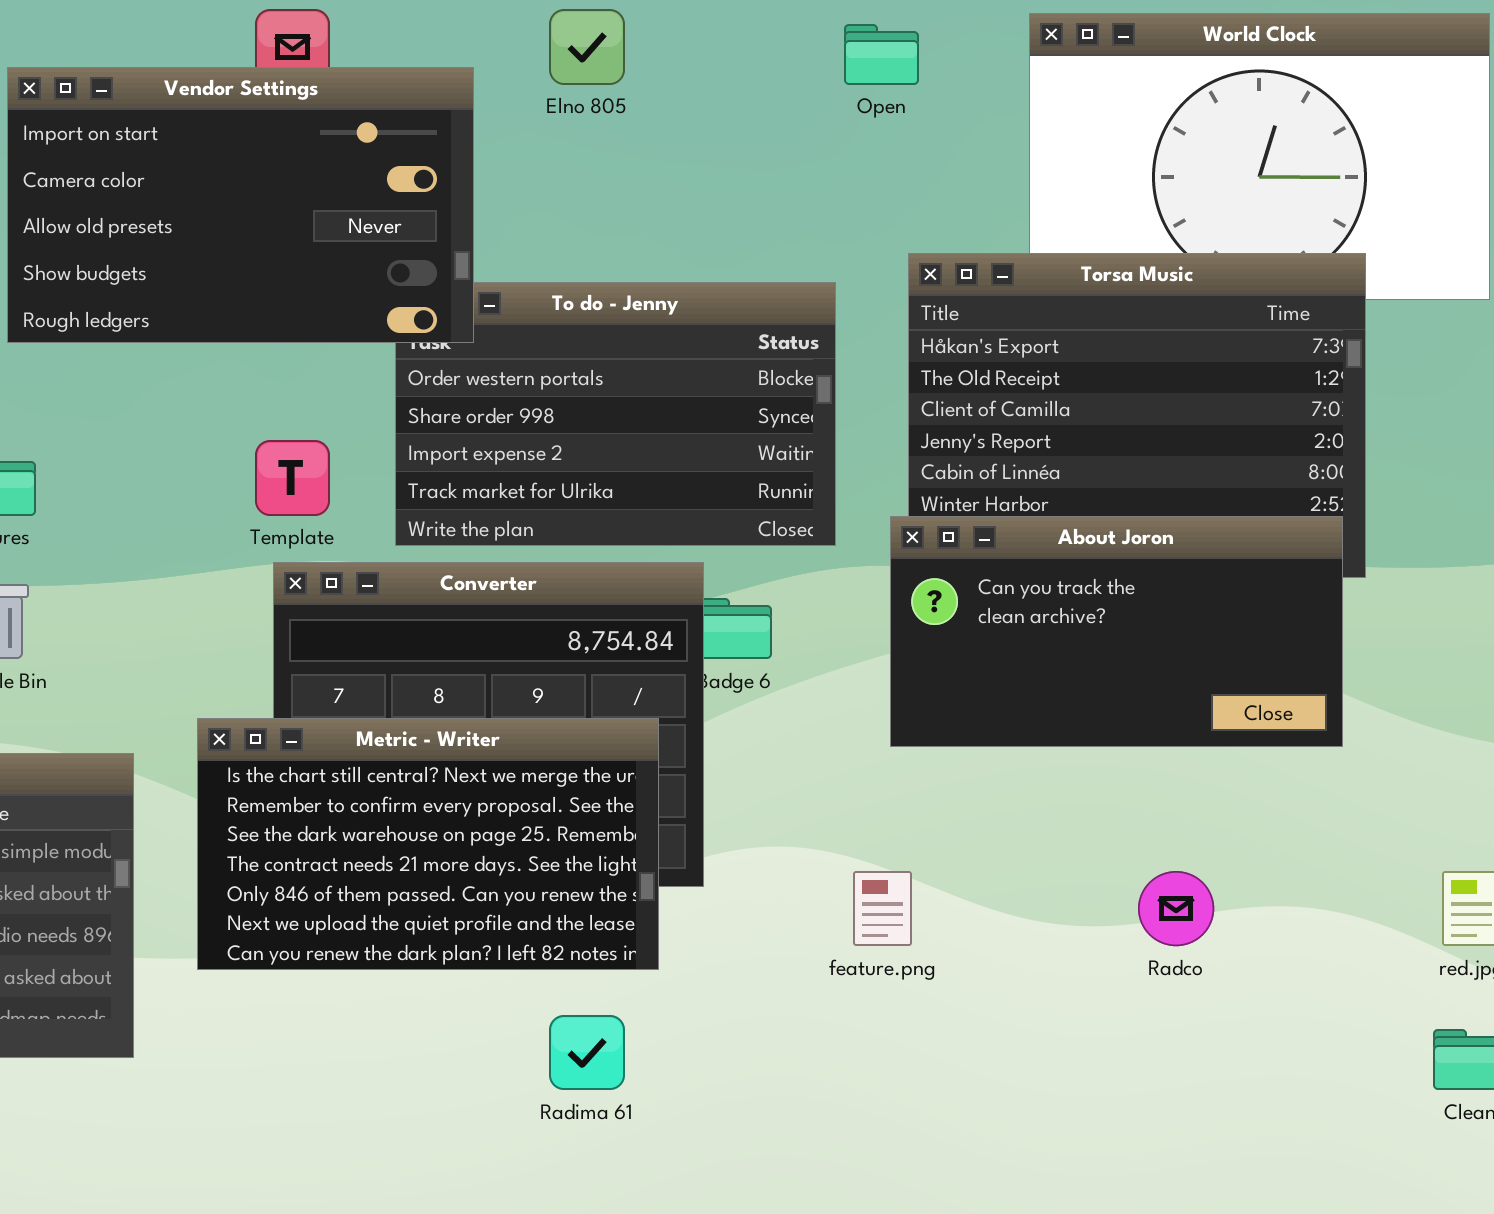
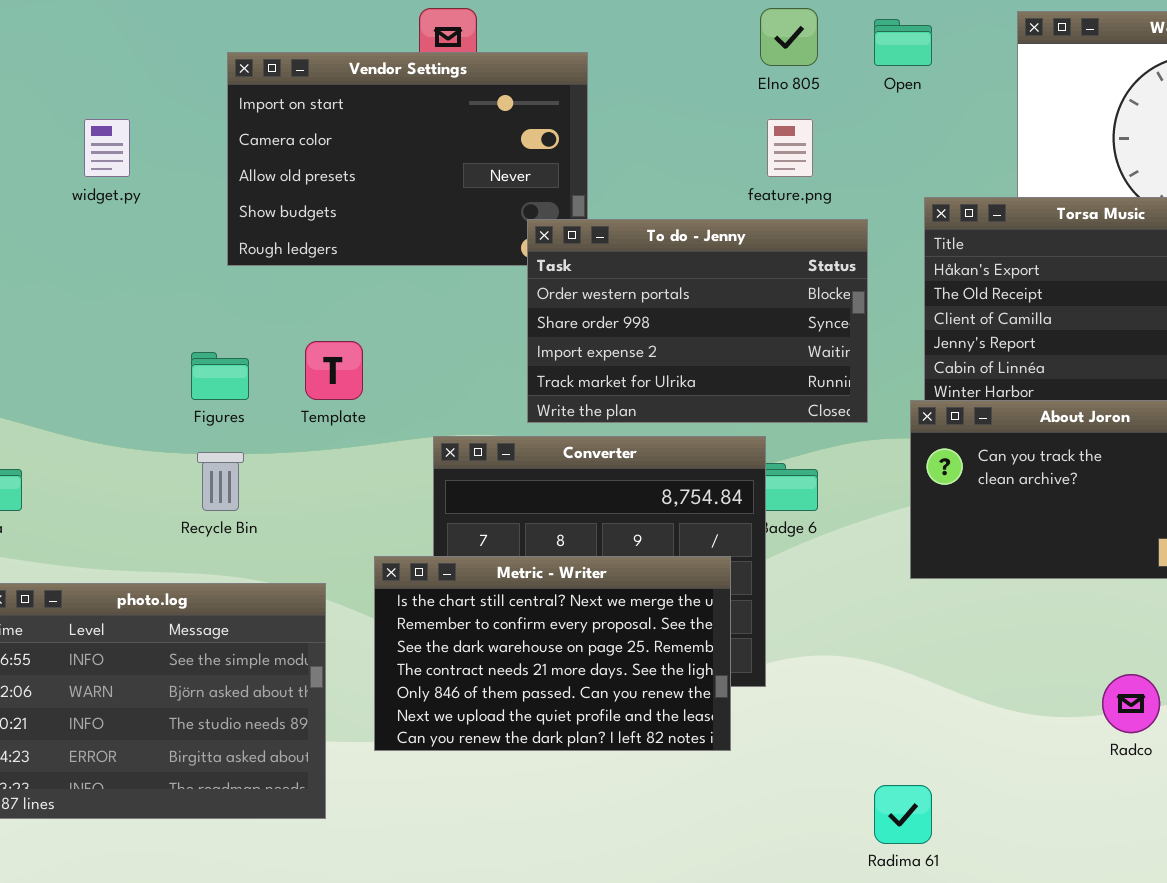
Elno 805: [549,9,625,85] -> [760,8,818,66], moved
To do - Jenny: [395,282,836,546] -> [527,219,868,423], raised
Template: [255,440,330,516] -> [305,341,363,400], moved
feature.png: [853,871,912,946] -> [767,119,813,177], moved
Radima 61: [549,1015,625,1090] -> [874,785,932,844], moved

